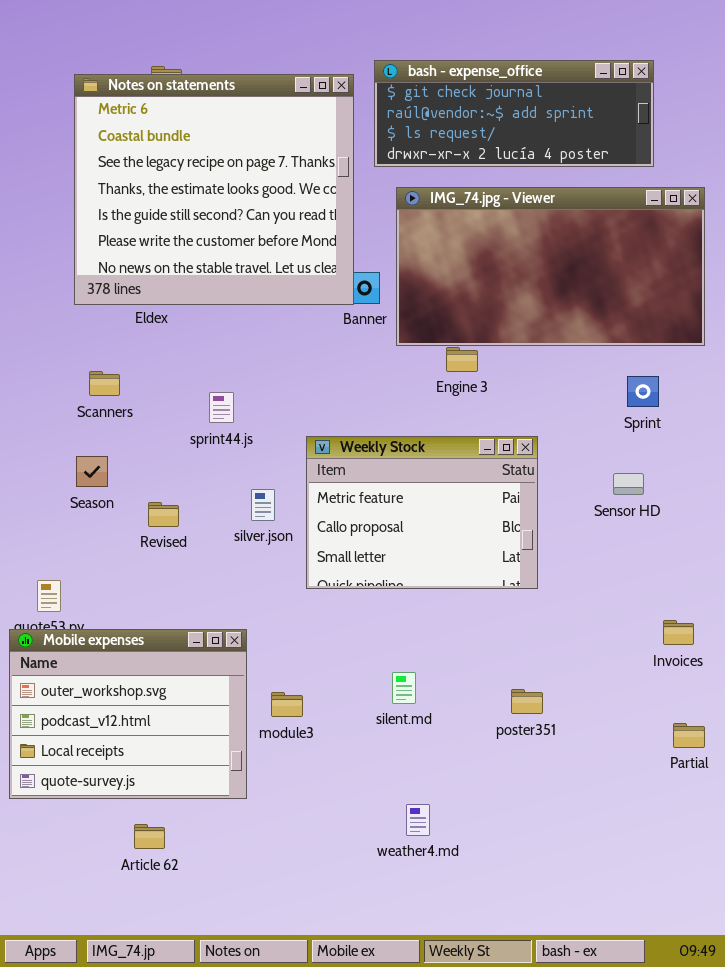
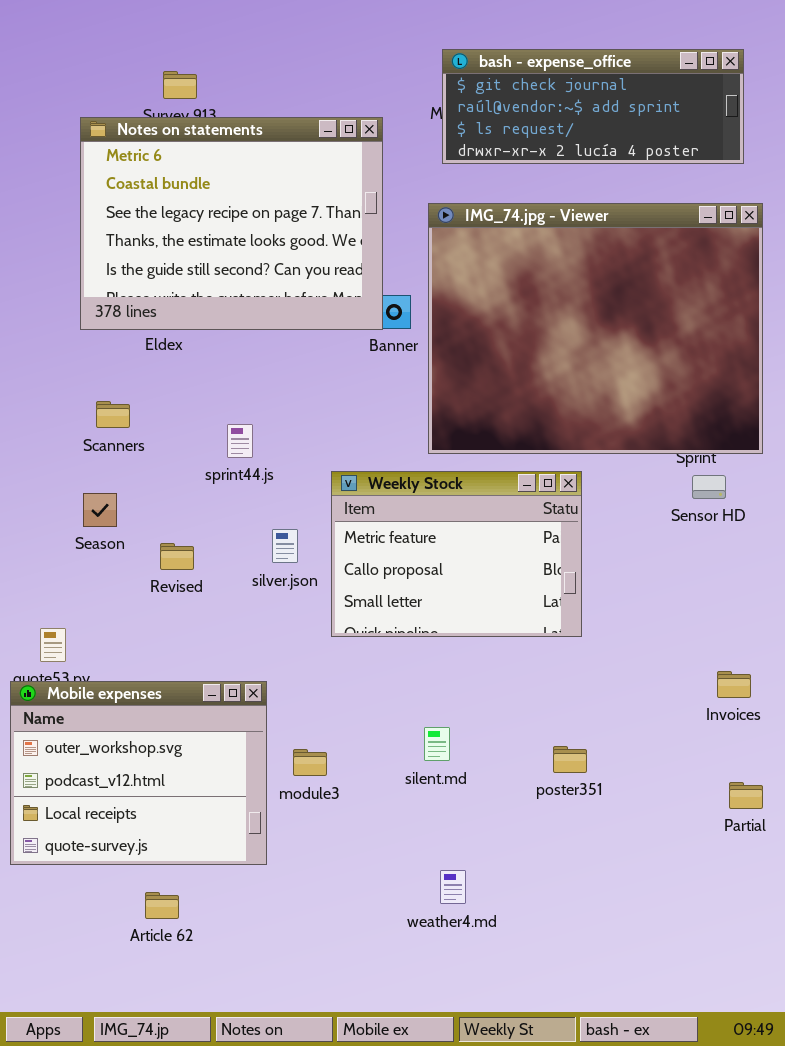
bash - expense_office: [374,60,654,167] -> [442,49,744,164], moved
Notes on statements: [74,74,354,305] -> [80,117,383,330], resized
IMG_74.jpg - Viewer: [396,187,705,346] -> [428,203,763,454], resized
Sensor HD: [613,473,644,495] -> [692,475,726,499], moved

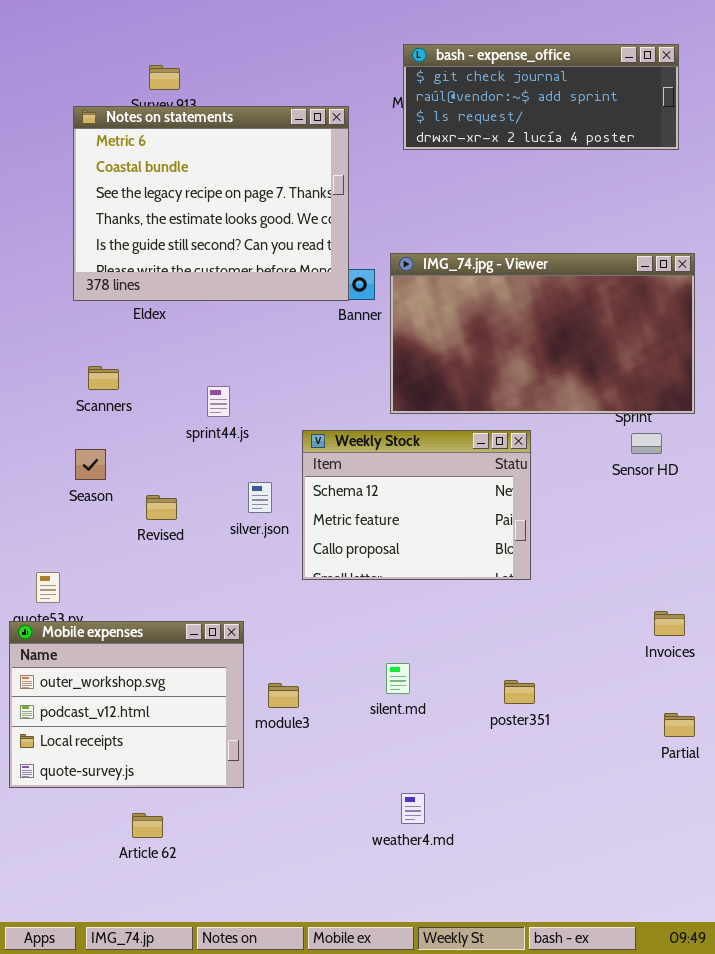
IMG_74.jpg - Viewer: [428,203,763,454] -> [390,253,695,414], resized
Weekly Stock: [331,471,582,637] -> [302,430,531,580], scrolled up 1 row

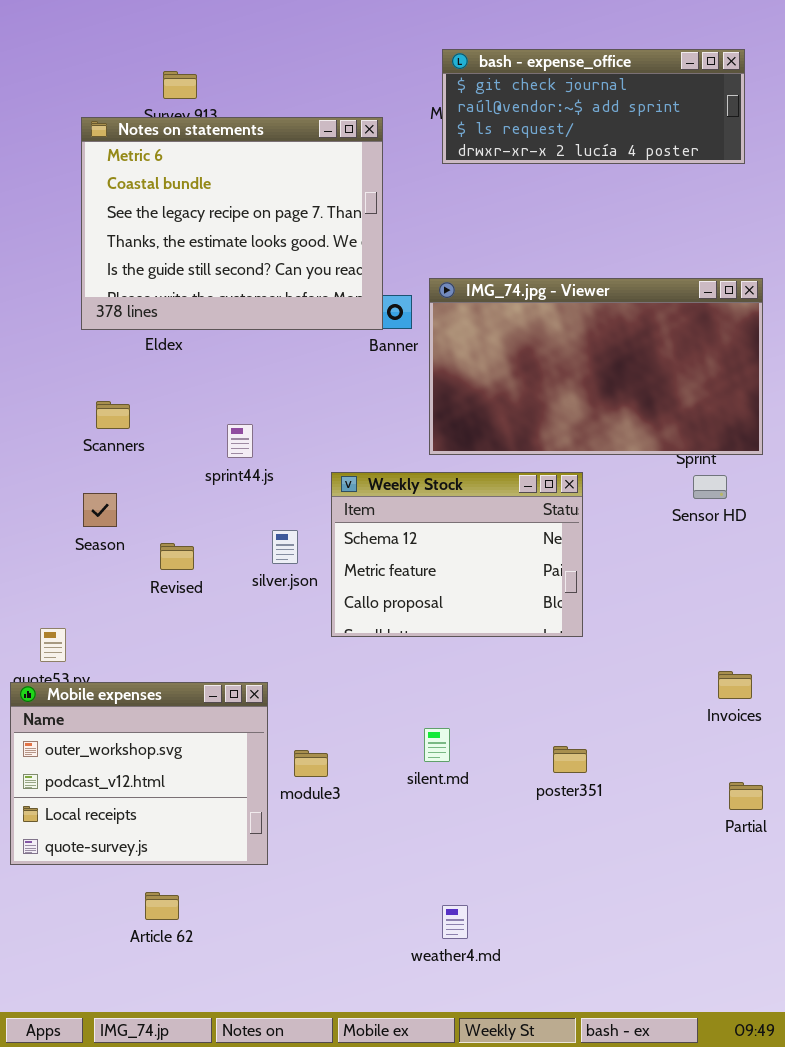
weather4.md: [401,793,425,824] -> [442,905,468,939], moved

